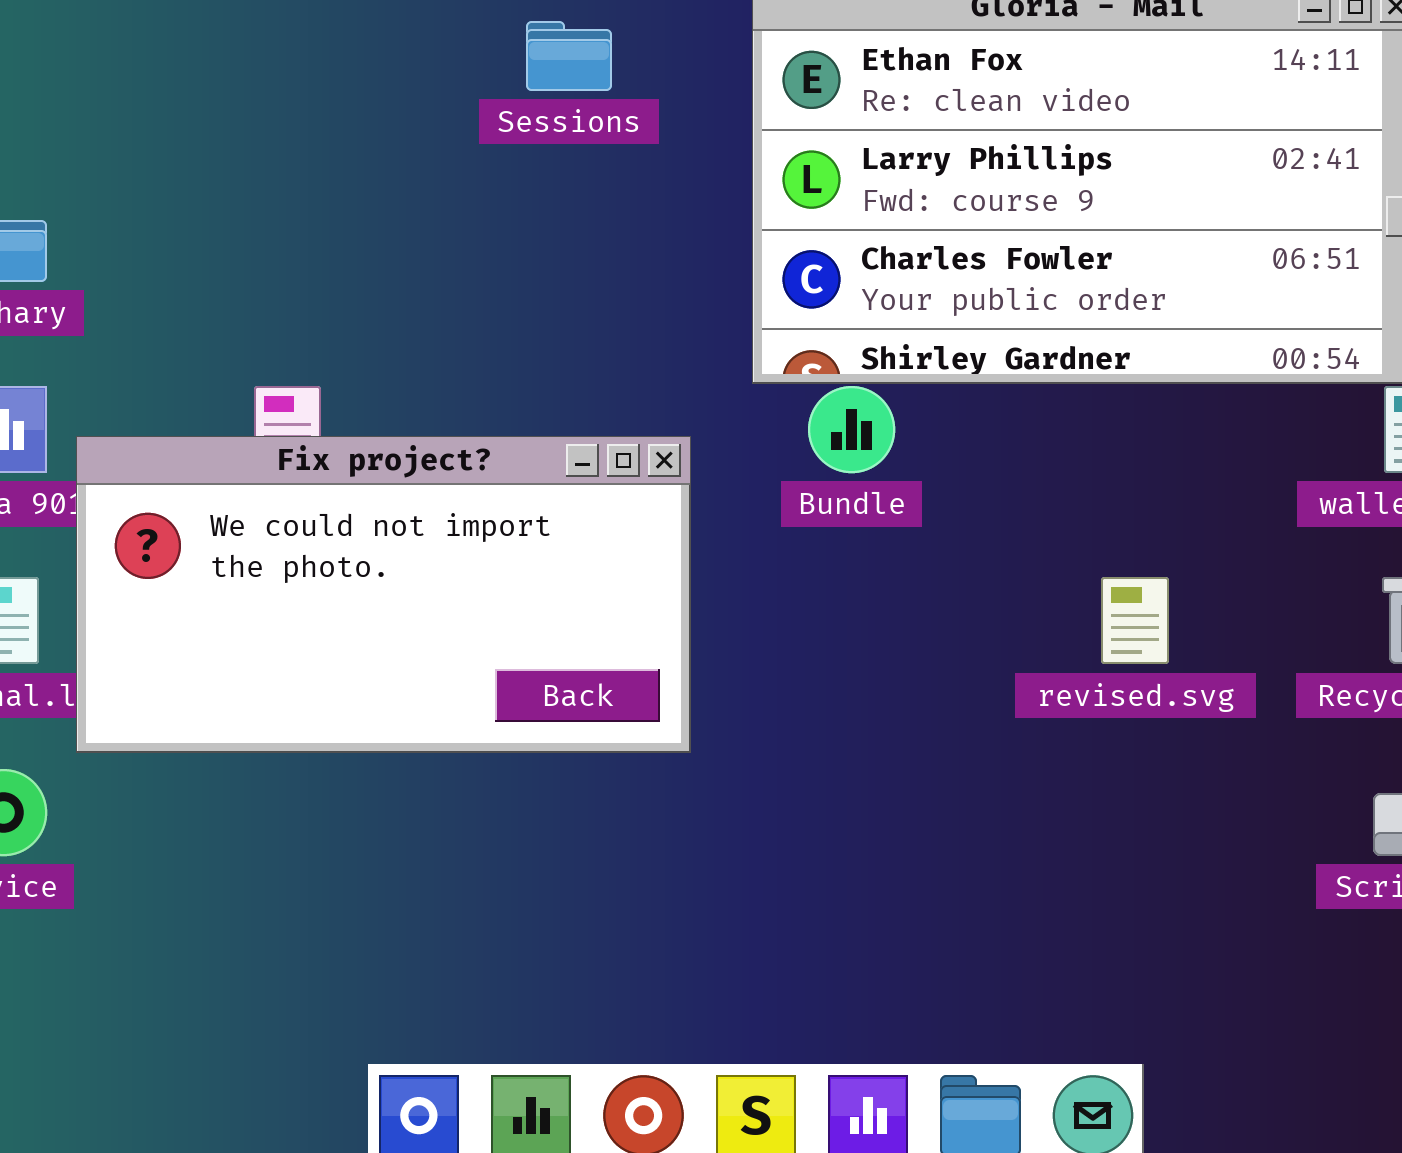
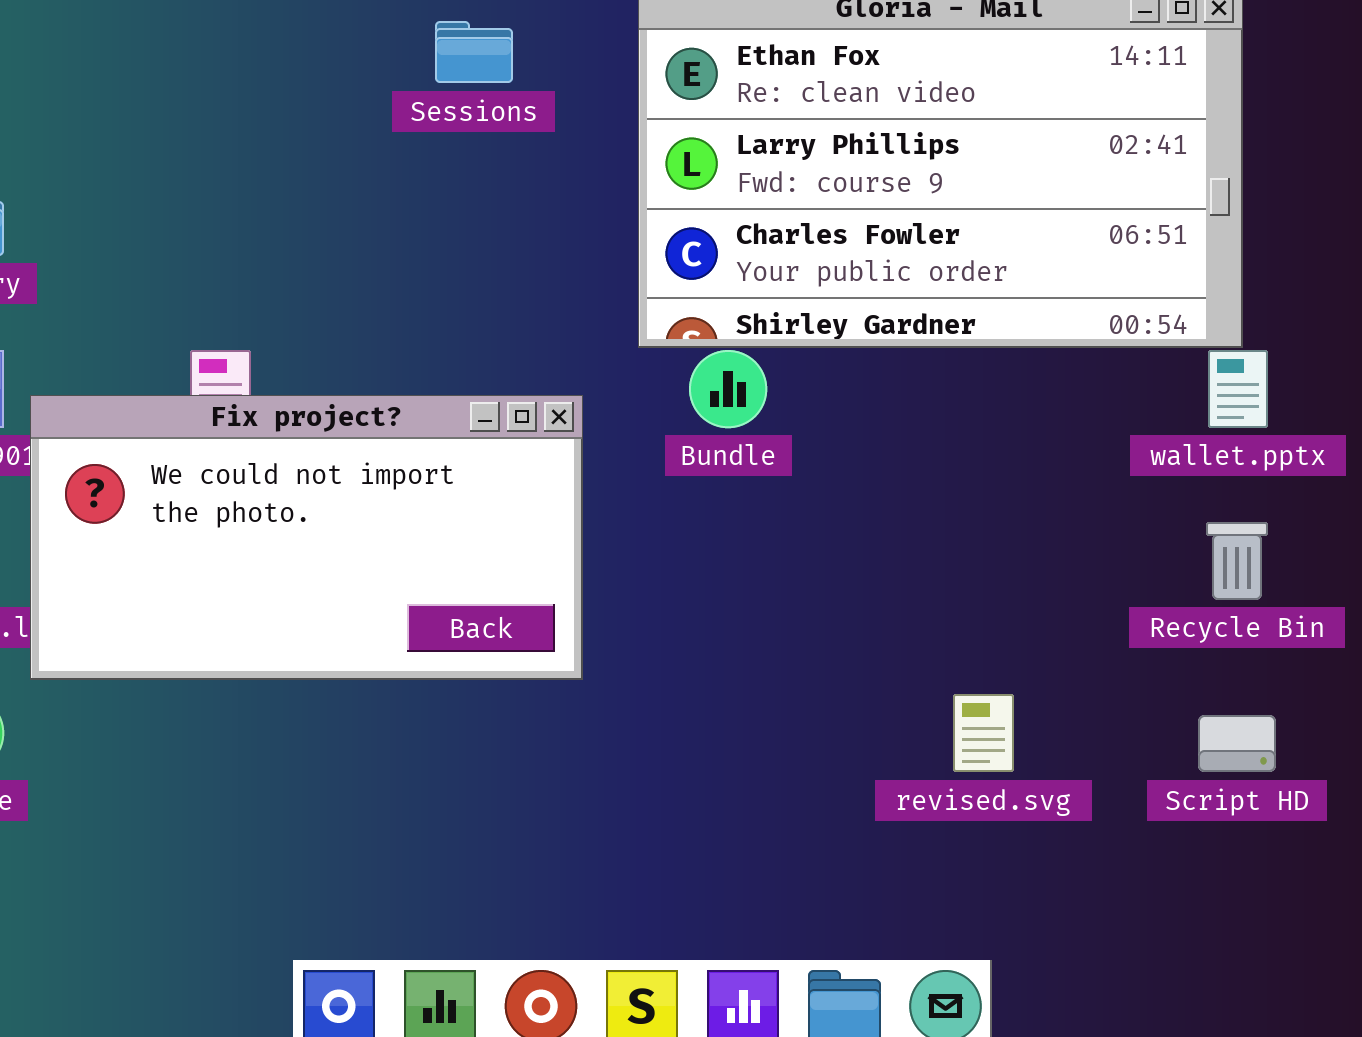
revised.svg: [1101,577,1169,664] -> [953,694,1014,772], moved

